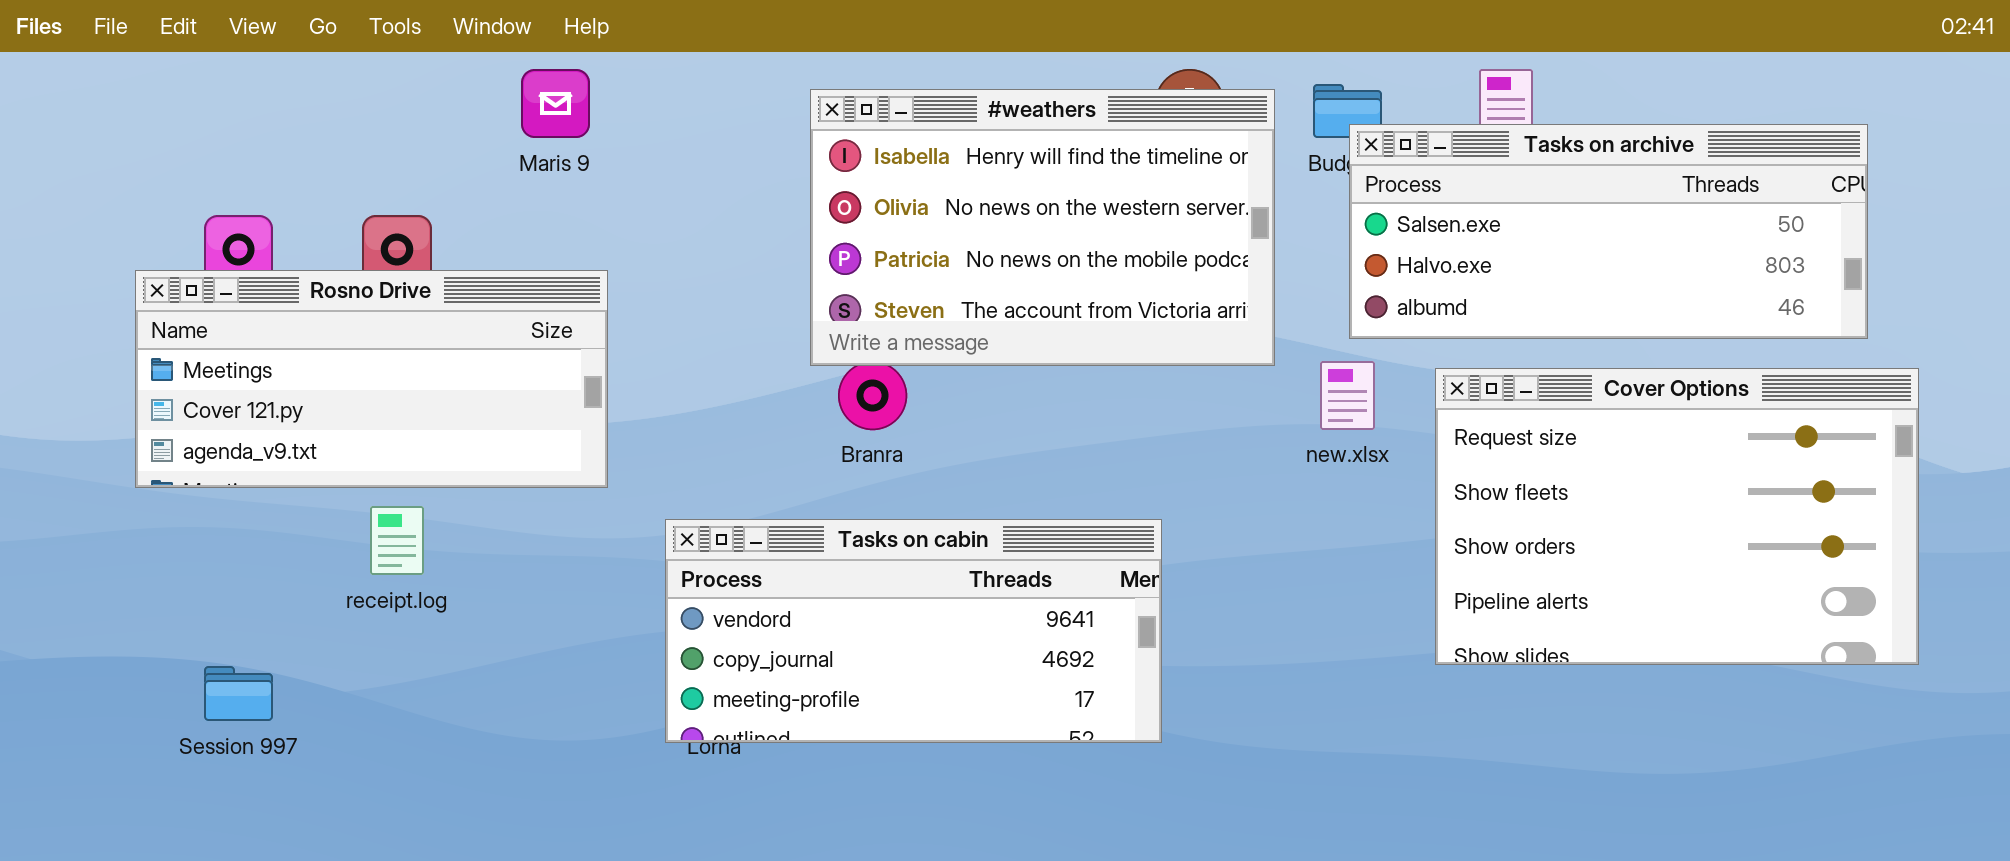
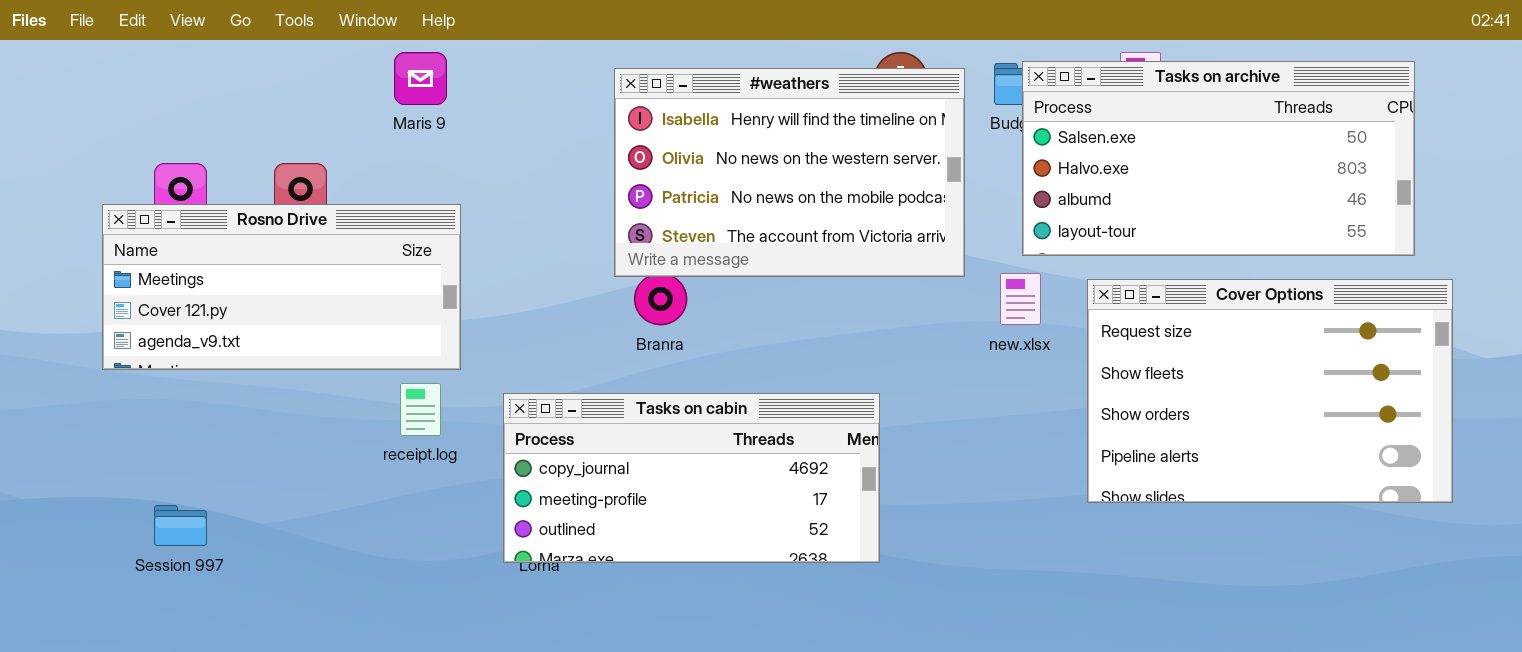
Tasks on archive: [1349,124,1868,339] -> [1022,61,1415,256], resized
receipt.log: [370,506,424,575] -> [400,383,441,436], moved
Tasks on cabin: [665,519,1162,743] -> [503,393,880,563], scrolled down 1 row

